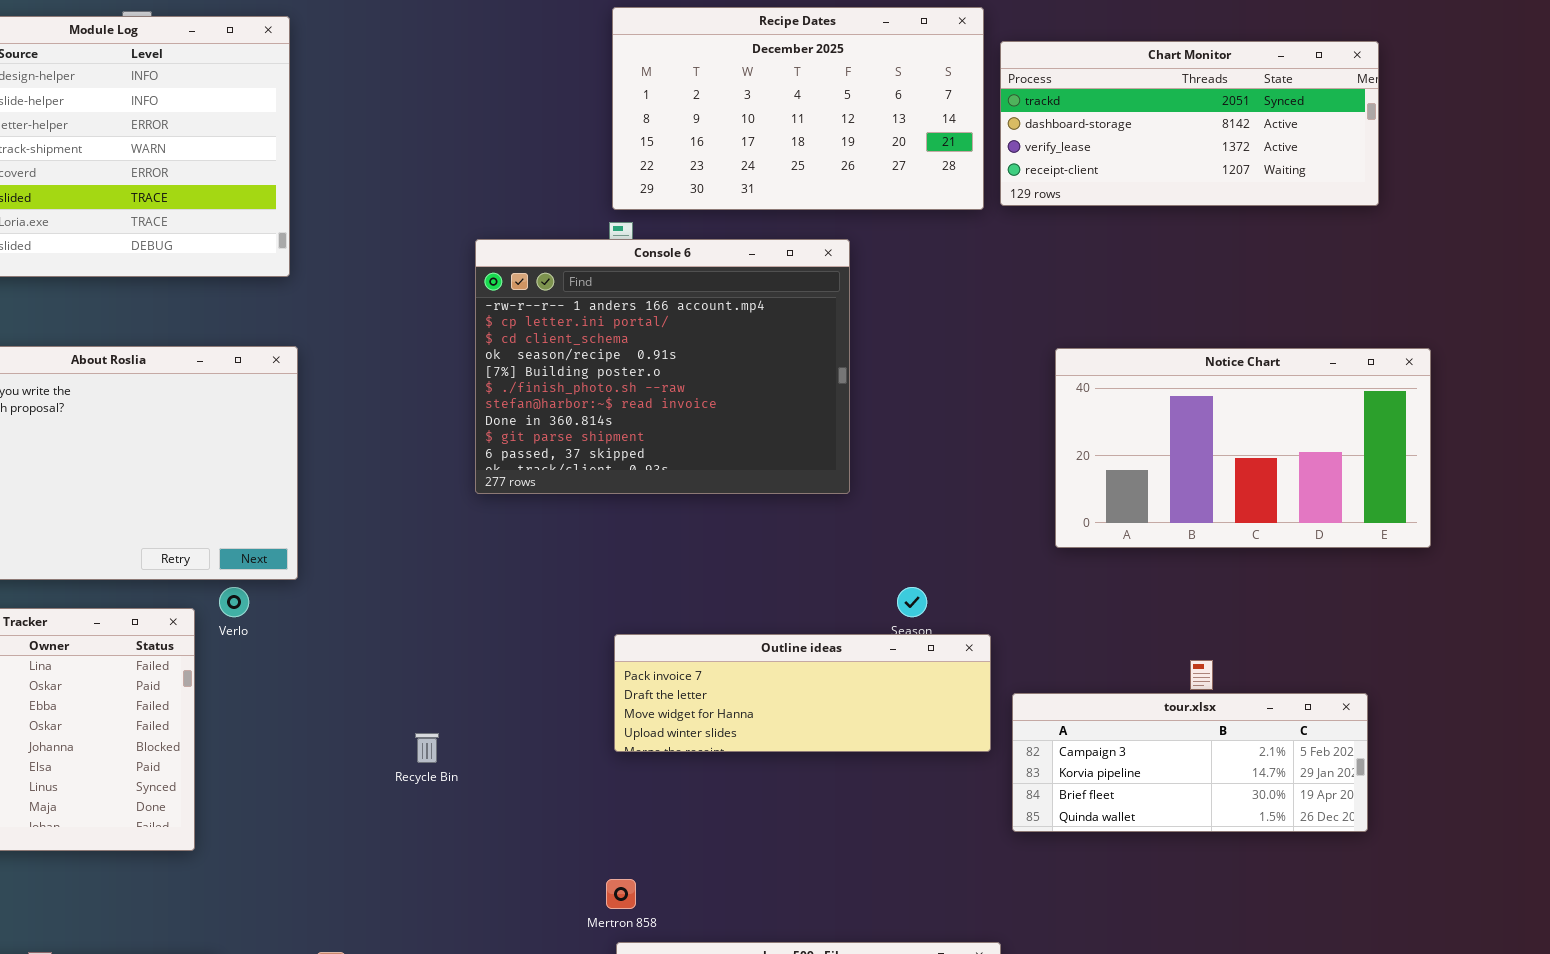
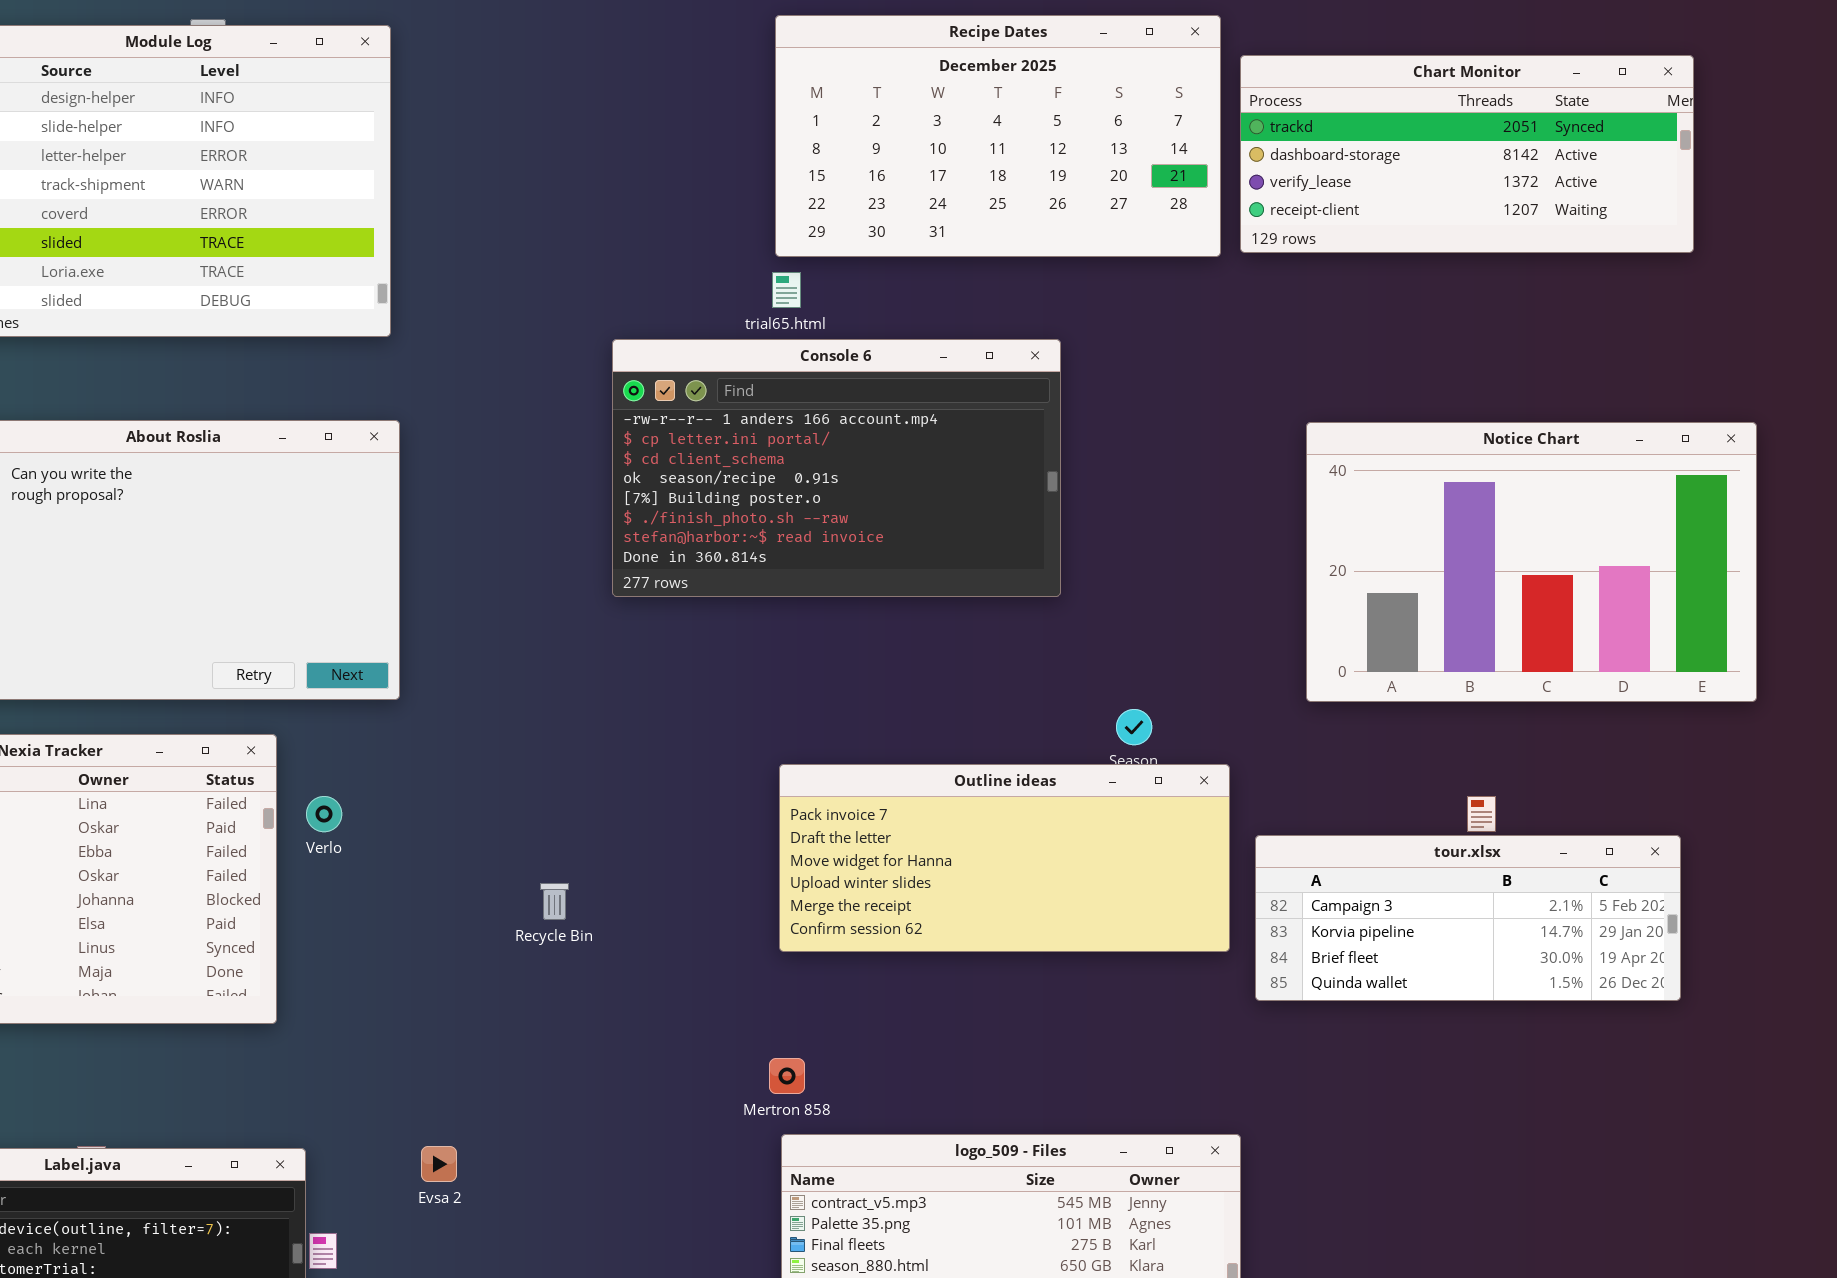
Console 6: [475,239,850,494] -> [612,339,1061,597], resized
Notice Chart: [1055,348,1431,548] -> [1306,422,1757,702], resized
Verlo: [219,587,249,617] -> [306,796,342,832], moved
Outline ideas: [614,634,991,752] -> [779,764,1230,952], resized

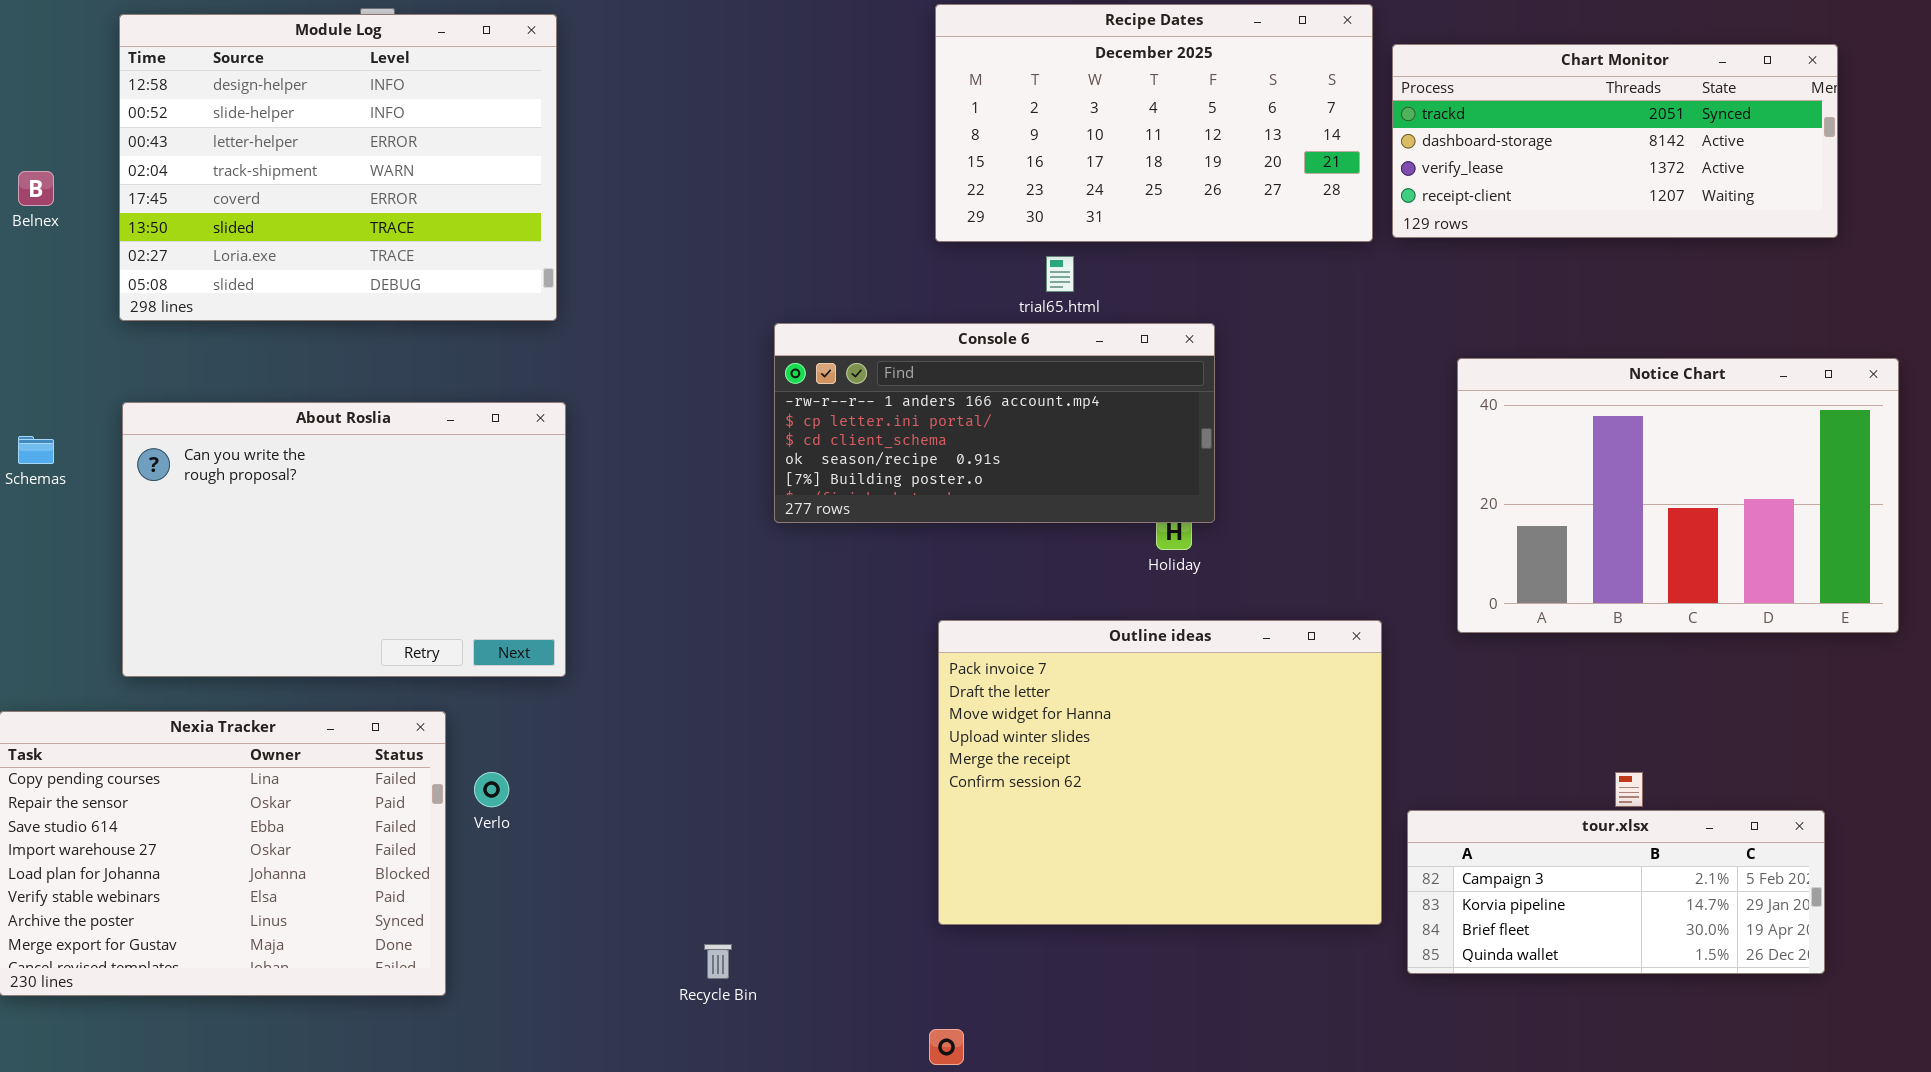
trial65.html: [772,272,801,308] -> [1046,256,1074,292], moved
Console 6: [612,339,1061,597] -> [774,323,1215,523], resized
Notice Chart: [1306,422,1757,702] -> [1457,358,1899,633], moved
Outline ideas: [779,764,1230,952] -> [938,620,1382,925], resized
Recycle Bin: [540,883,569,920] -> [704,944,732,979], moved

